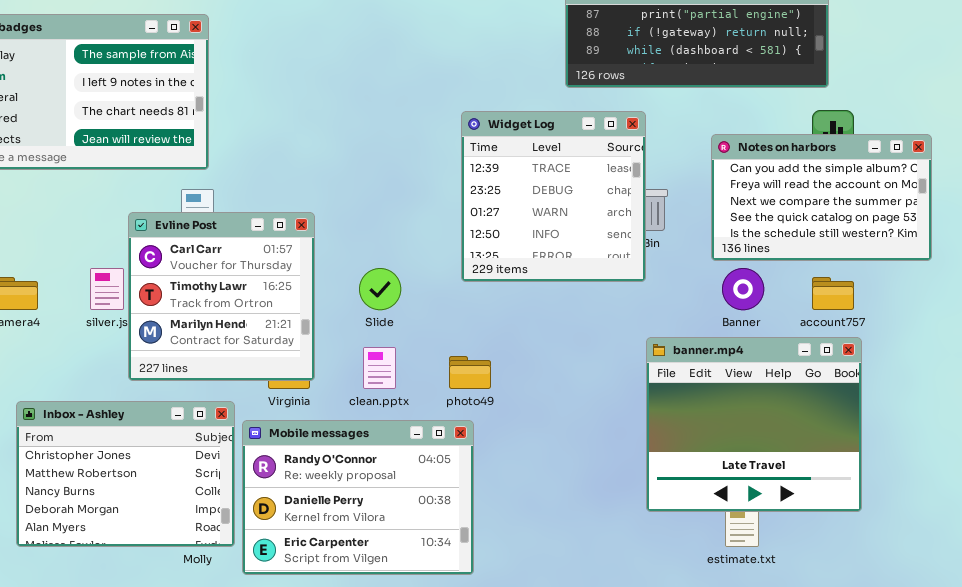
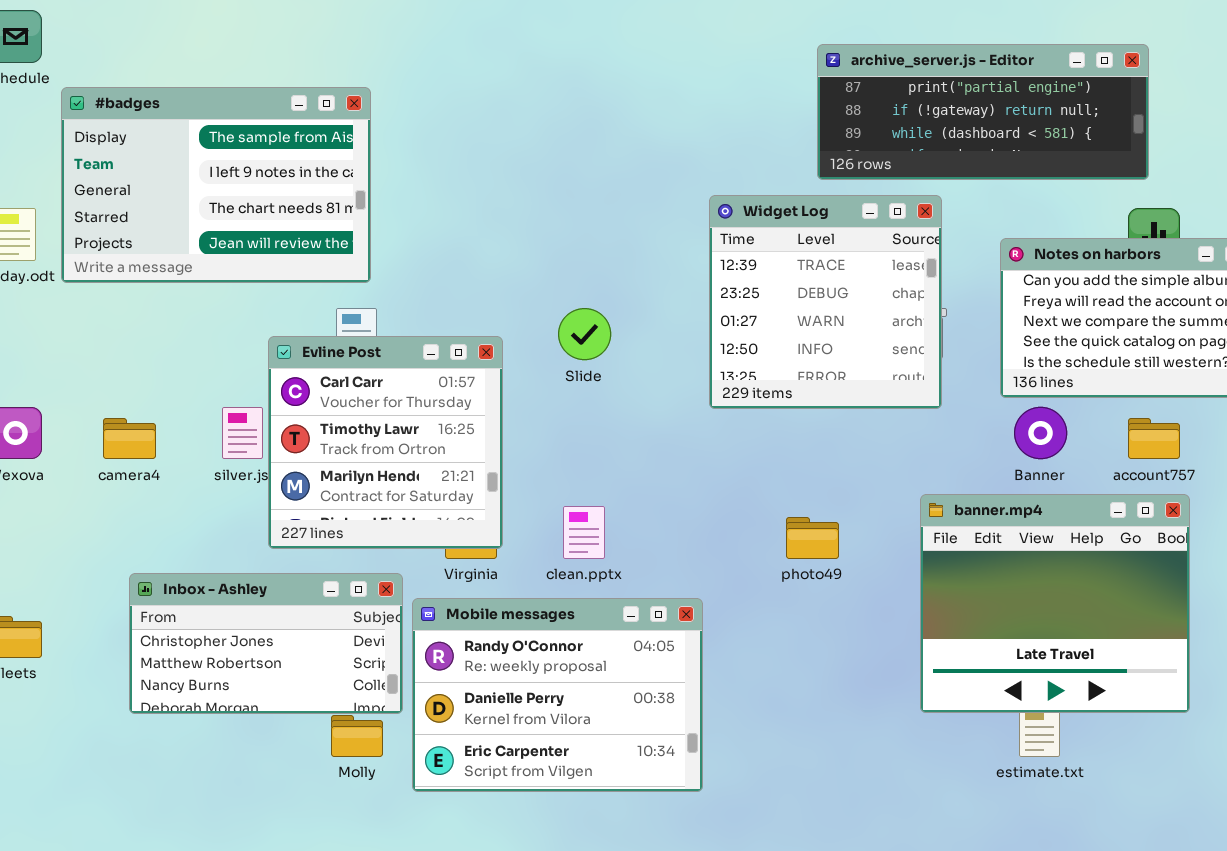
Widget Log: [461,111,646,282] -> [709,195,942,409], moved
Slide: [359,268,401,310] -> [558,308,611,360], moved
photo49: [449,356,491,389] -> [786,517,839,559], moved
Inbox - Ashley: [16,401,235,547] -> [129,573,403,714], resized

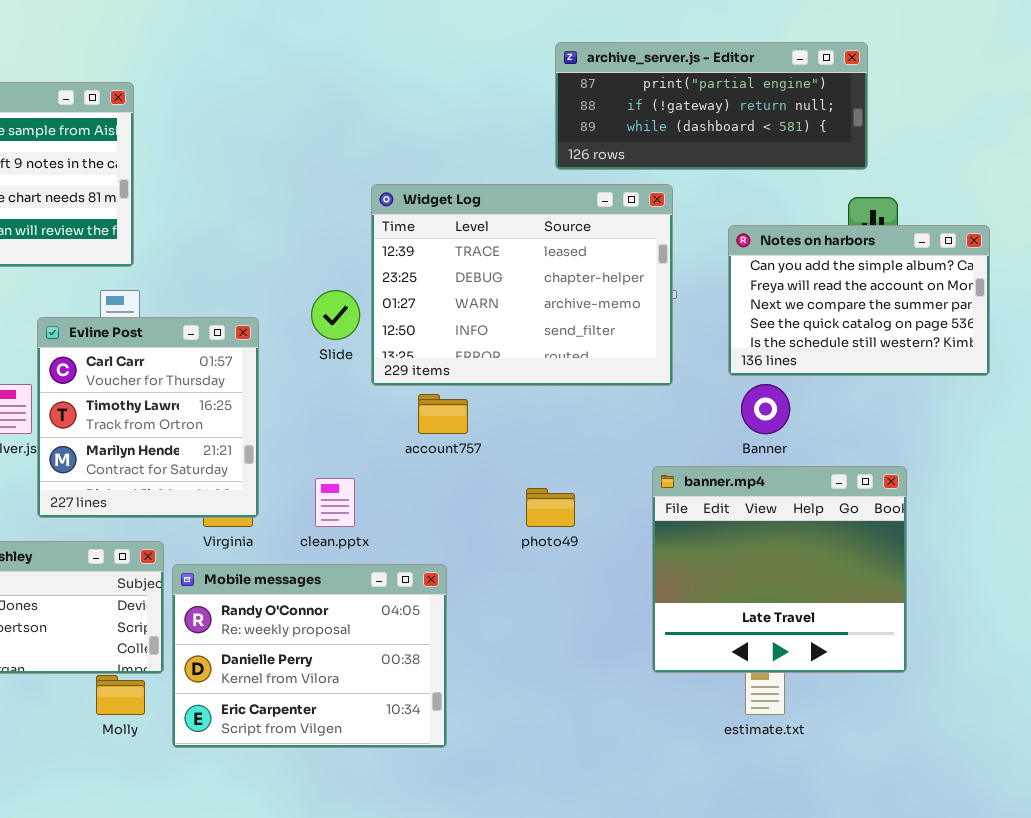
Widget Log: [709,195,942,409] -> [371,184,673,386], resized
account757: [1128,418,1180,459] -> [418,394,468,434], moved

